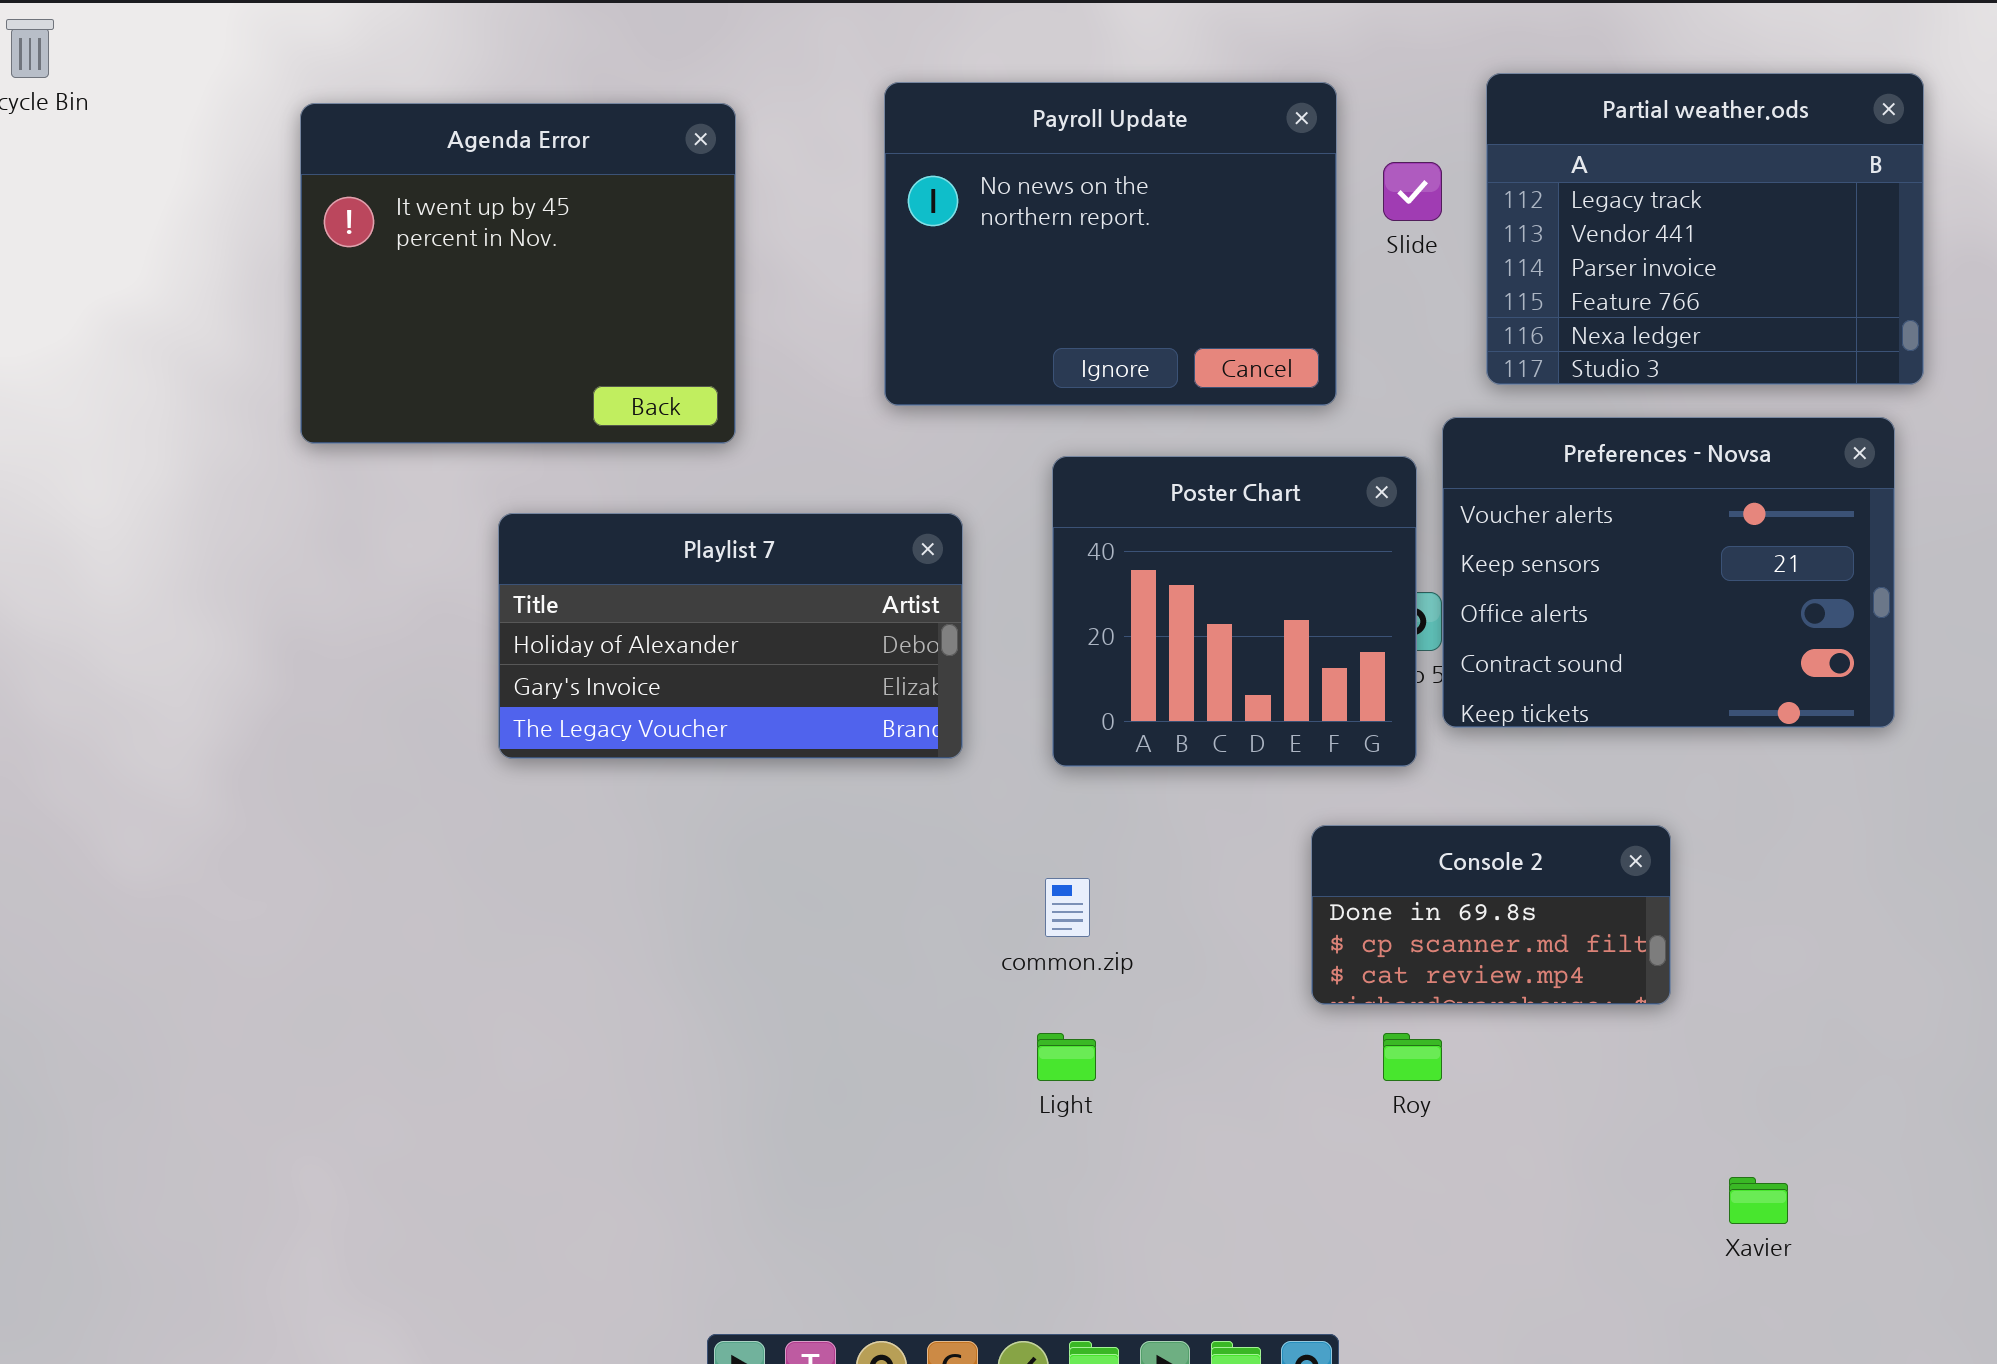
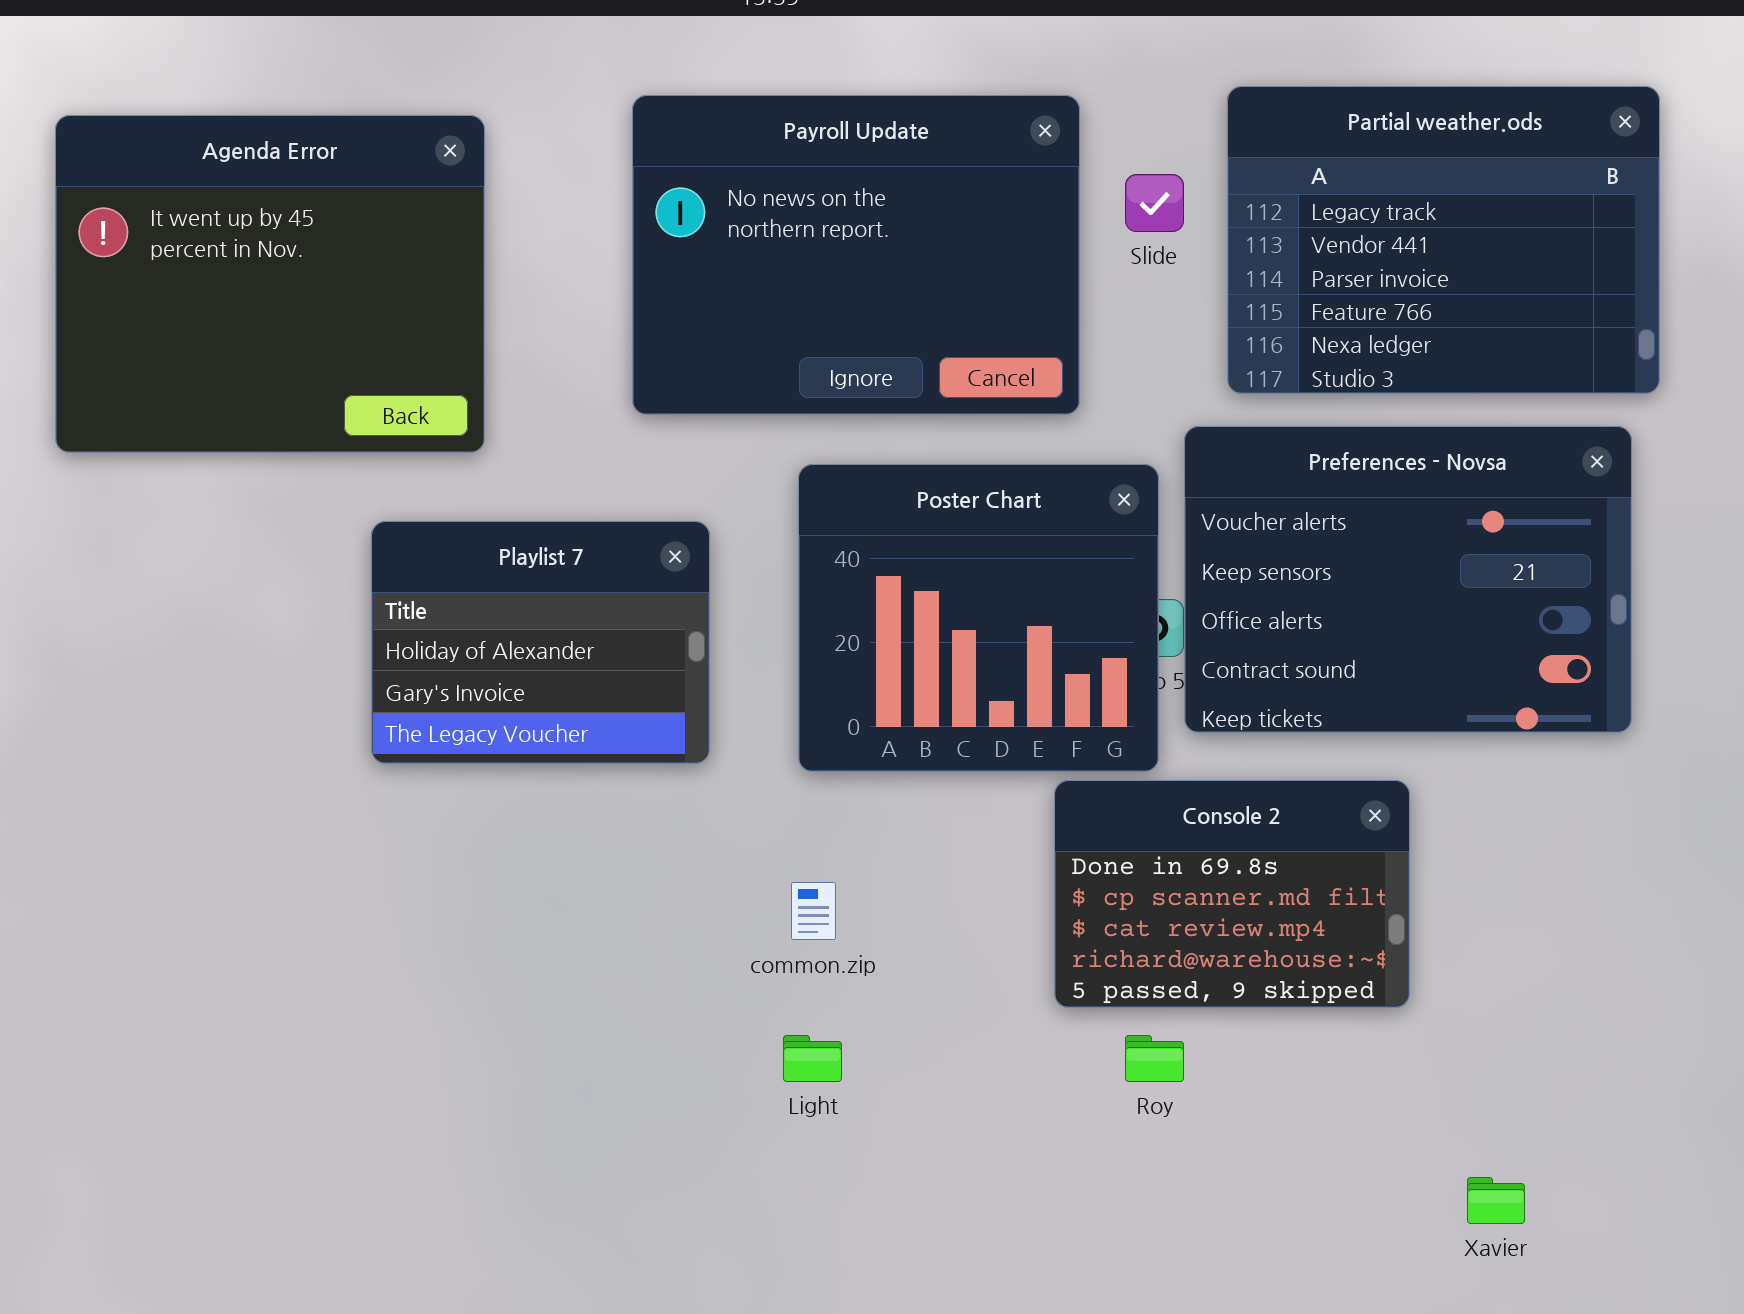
Playlist 7: [498,513,963,759] -> [371,521,710,764], resized
Console 2: [1311,825,1671,1005] -> [1054,780,1410,1008], resized

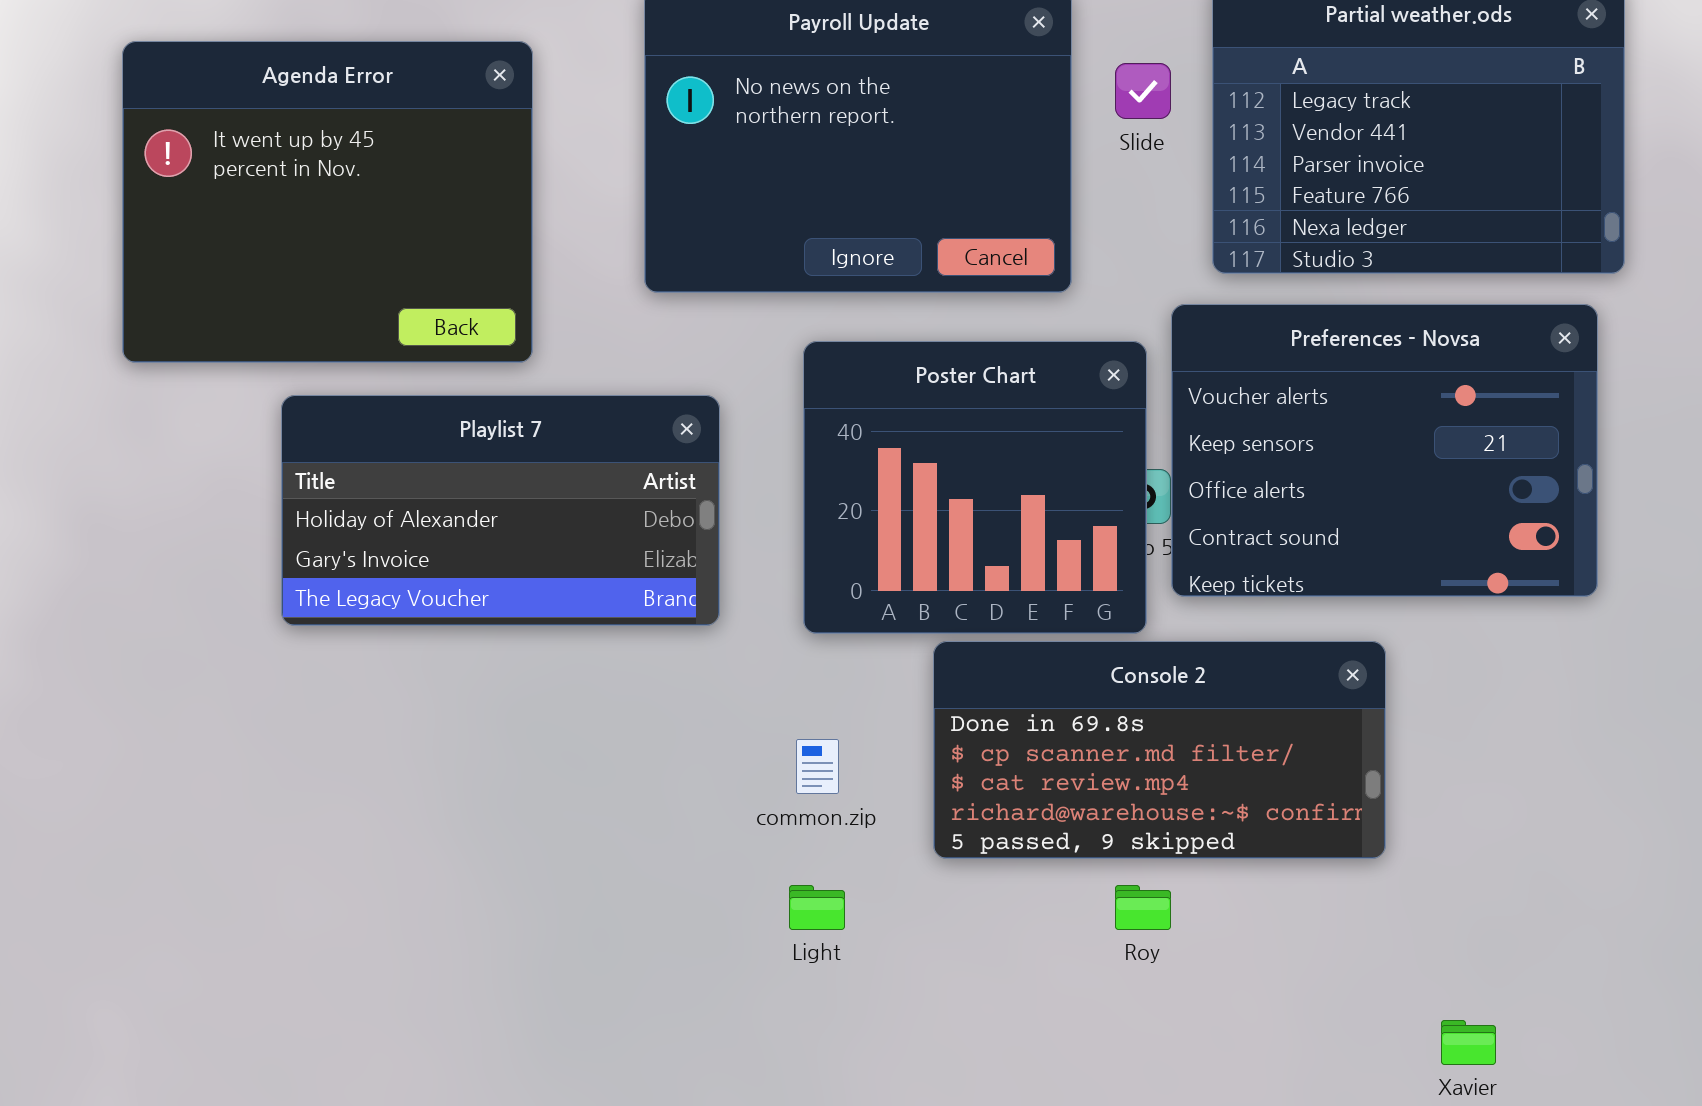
Agenda Error: [55,115,485,453] -> [122,41,533,363], moved
Playlist 7: [371,521,710,764] -> [281,395,720,626], resized
Console 2: [1054,780,1410,1008] -> [933,641,1386,859], resized

